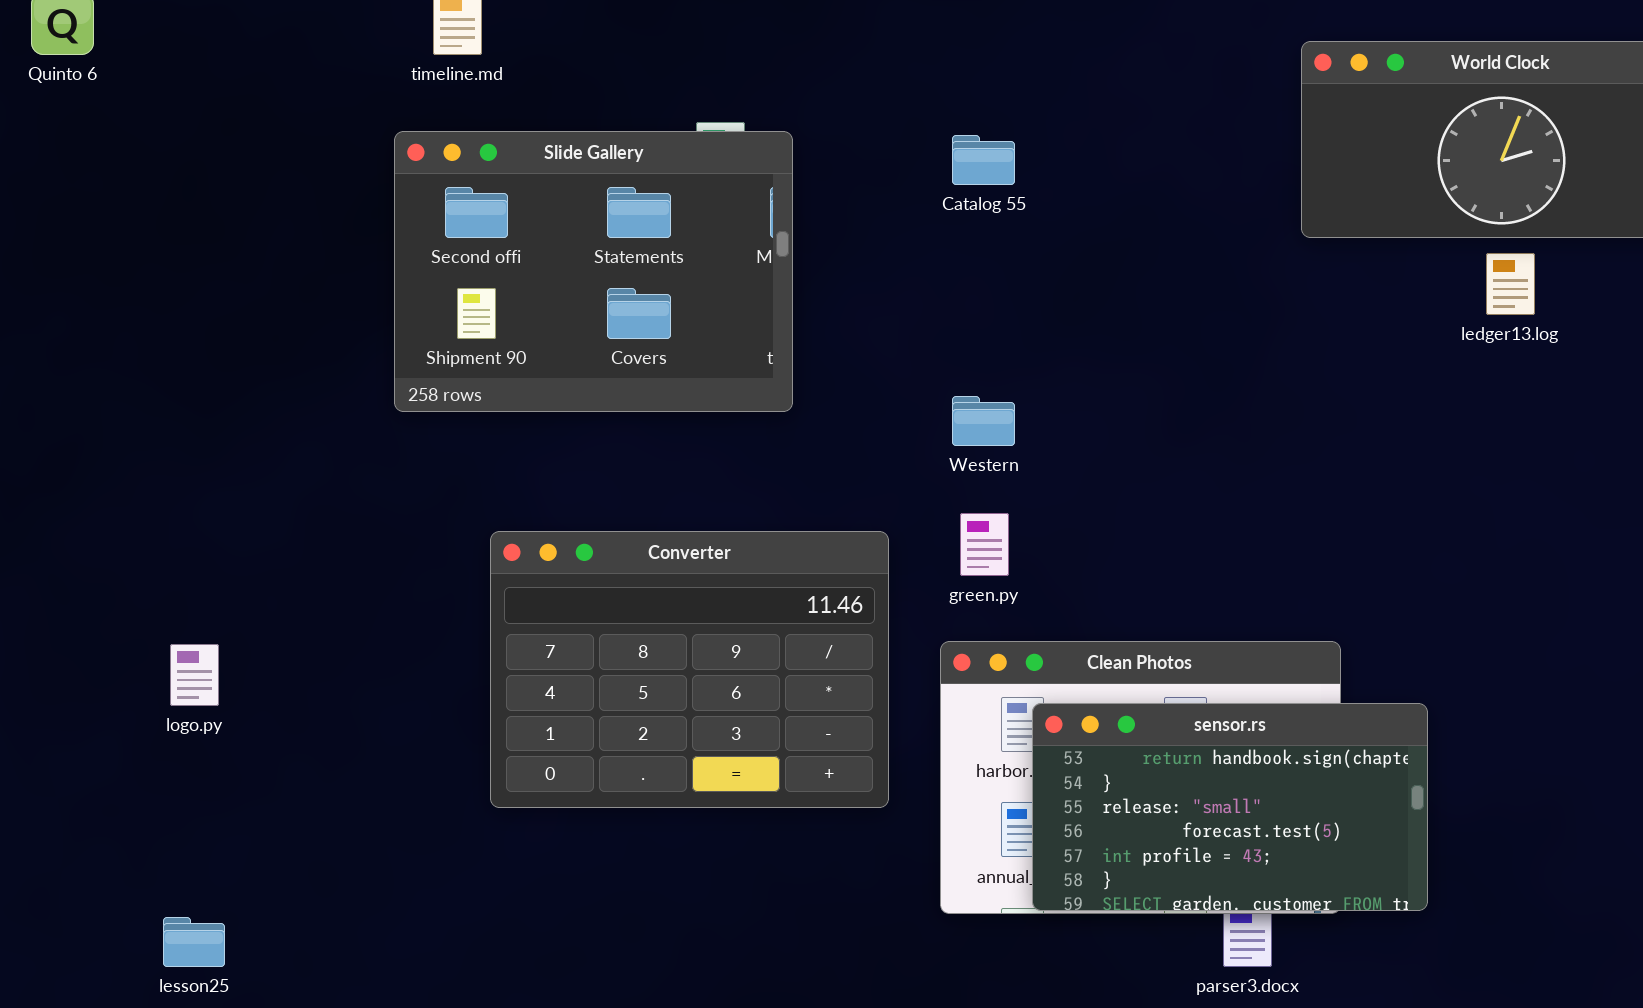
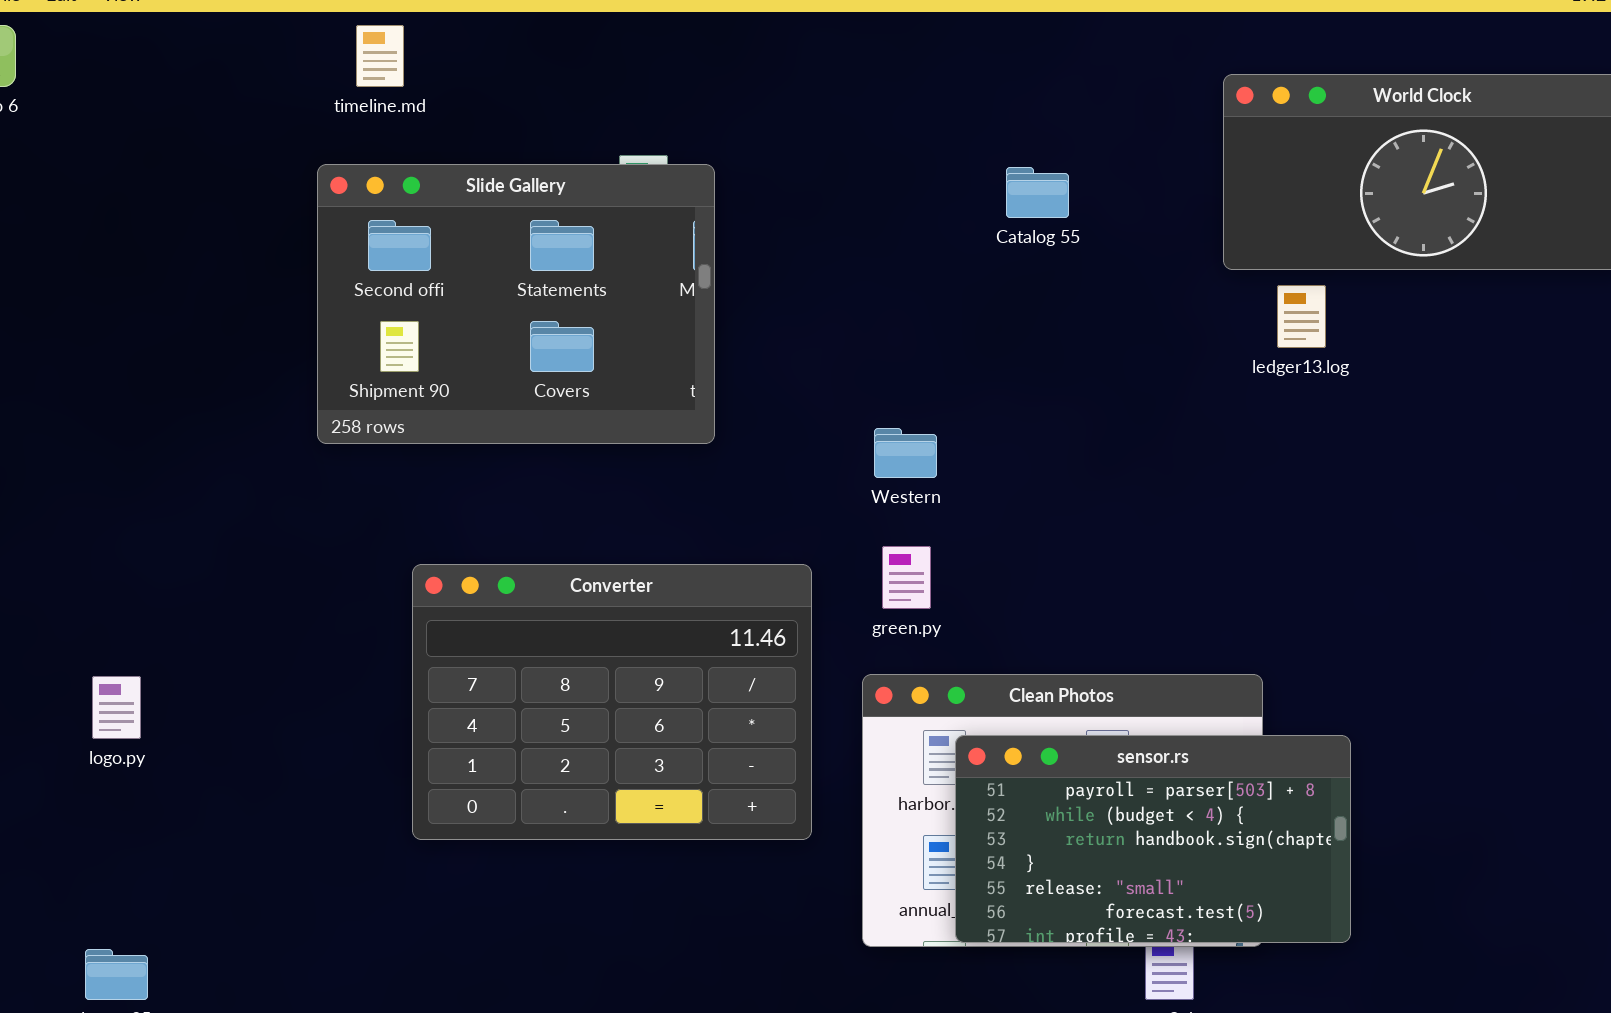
Catalog 55: [952,135,1015,185] -> [1006,167,1069,218], moved
ledger13.log: [1486,253,1535,315] -> [1277,285,1326,348], moved
sensor.rs: [1032,703,1428,911] -> [955,735,1351,943], scrolled up 2 rows

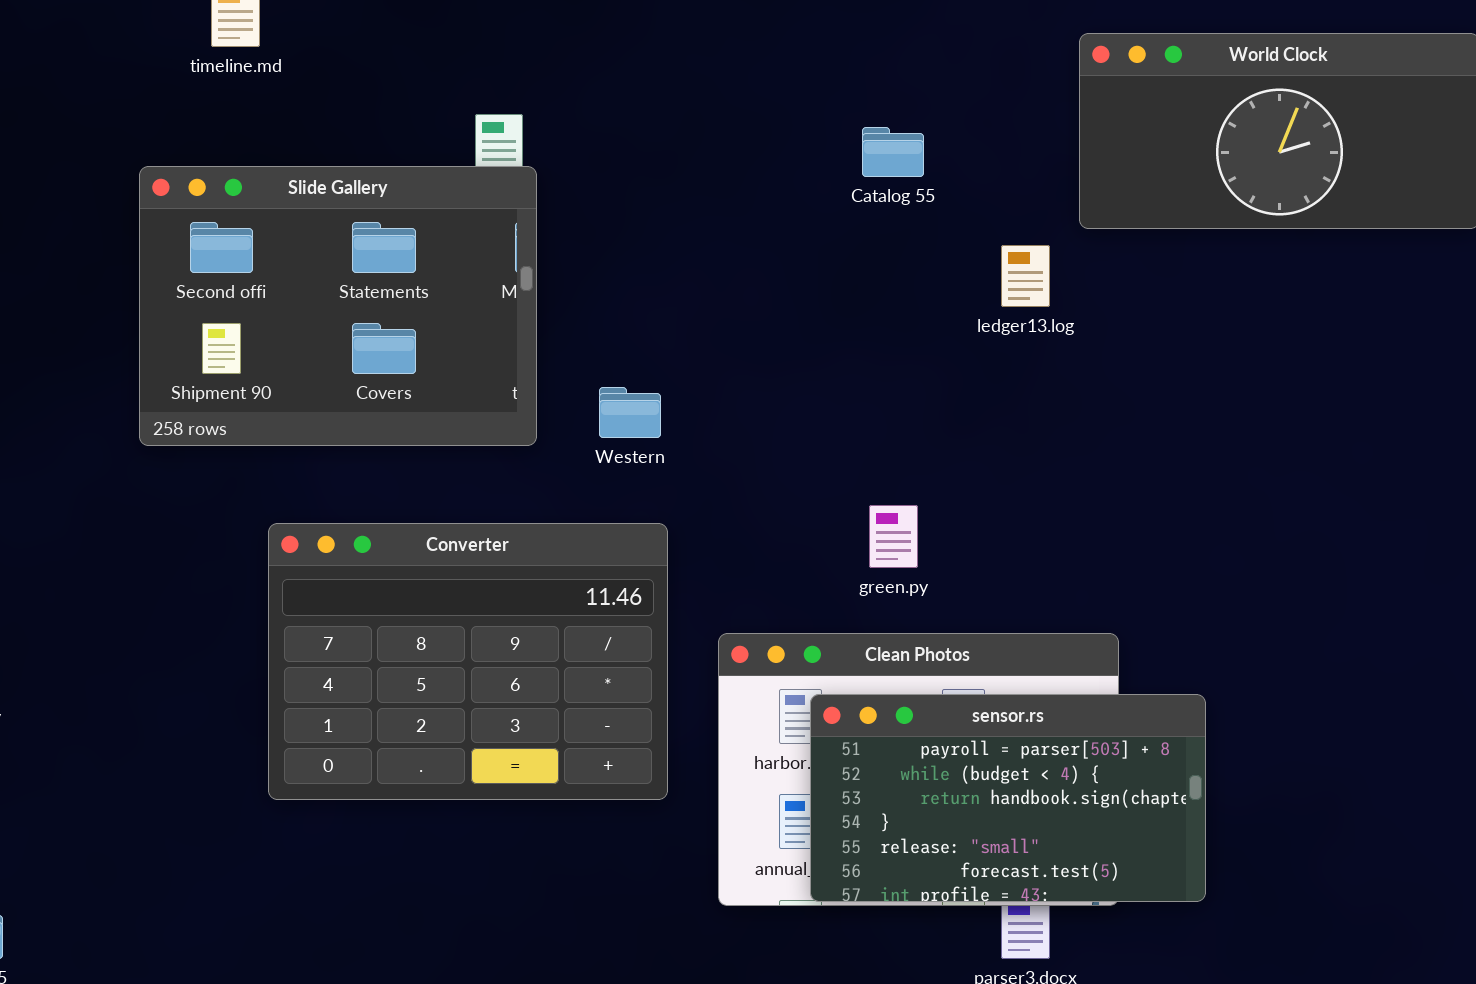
Slide Gallery: [317,164,715,444] -> [139,166,537,446], moved
ledger13.log: [1277,285,1326,348] -> [1001,245,1050,307], moved
Western: [874,428,937,478] -> [599,387,661,438], moved
green.py: [882,546,931,609] -> [869,505,918,568], moved

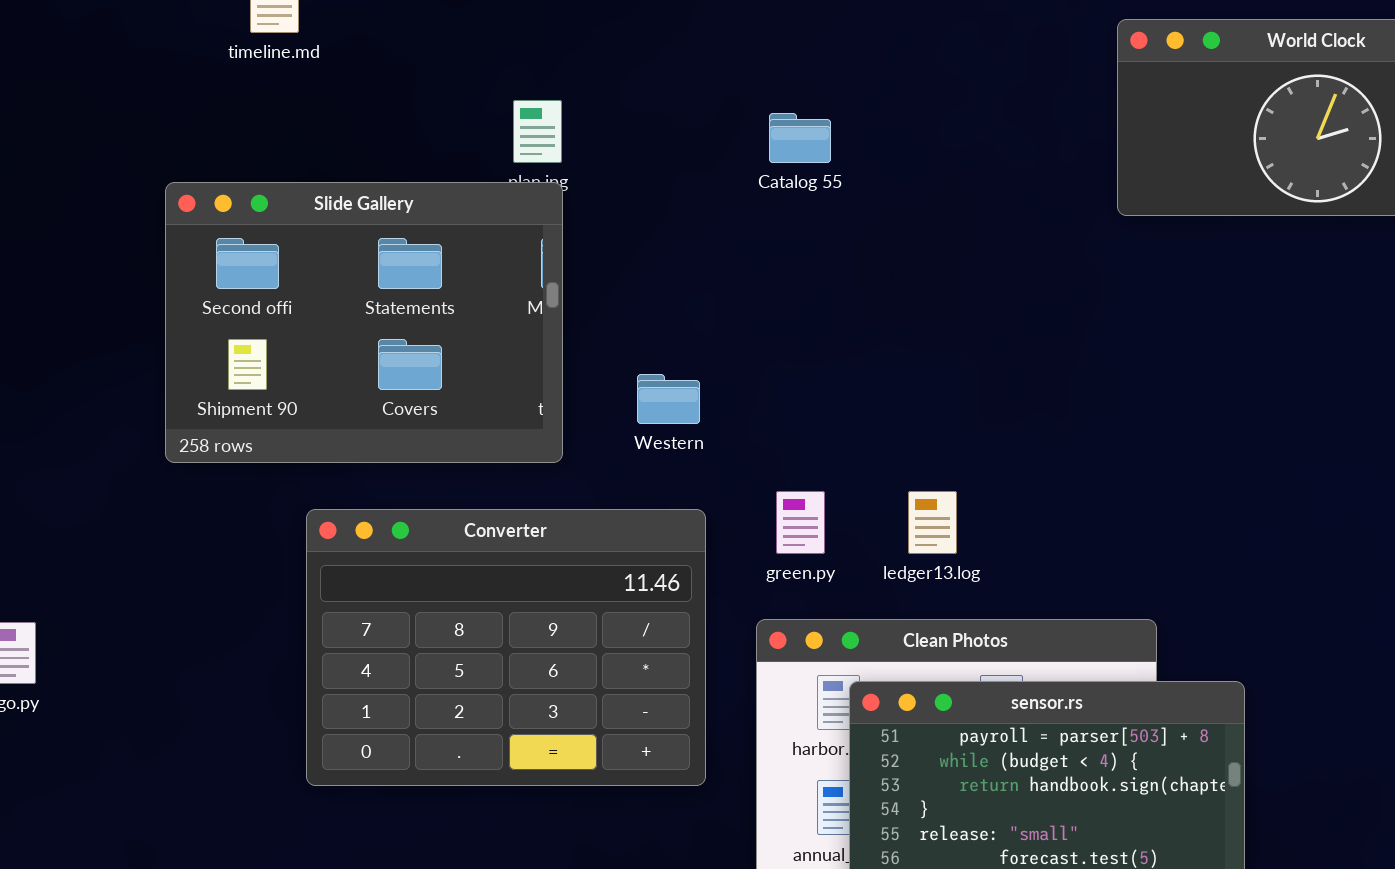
Catalog 55: [862,127,924,177] -> [769,113,831,163], moved
Slide Gallery: [139,166,537,446] -> [165,182,563,463], moved
ledger13.log: [1001,245,1050,307] -> [908,491,957,554], moved
green.py: [869,505,918,568] -> [776,491,825,554], moved

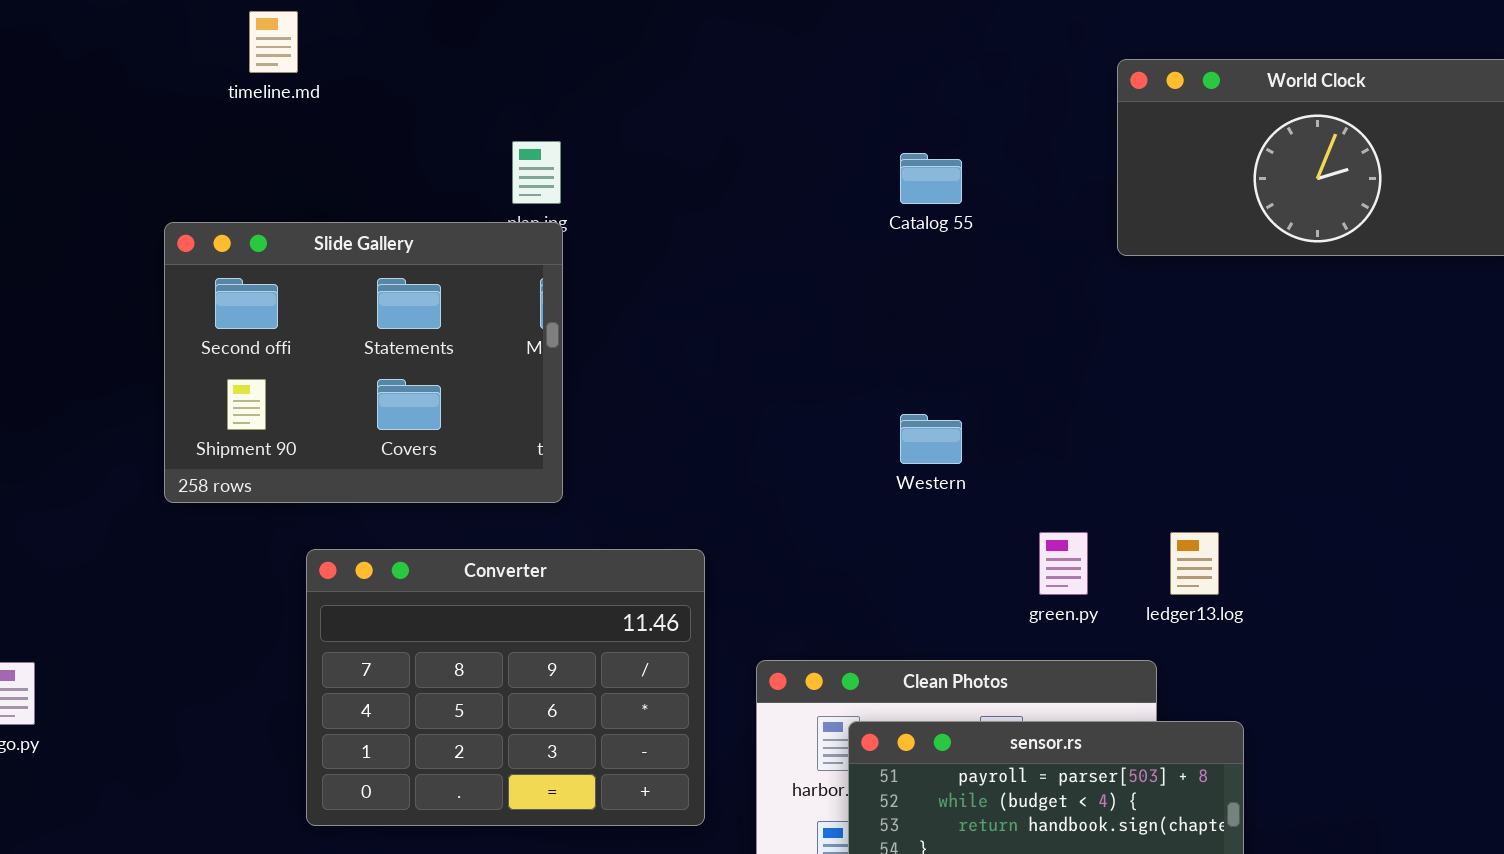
Catalog 55: [769,113,831,163] -> [900,153,962,204], moved
Western: [637,374,700,424] -> [900,414,962,464], moved
green.py: [776,491,825,554] -> [1039,532,1088,595], moved
ledger13.log: [908,491,957,554] -> [1170,532,1219,595], moved

